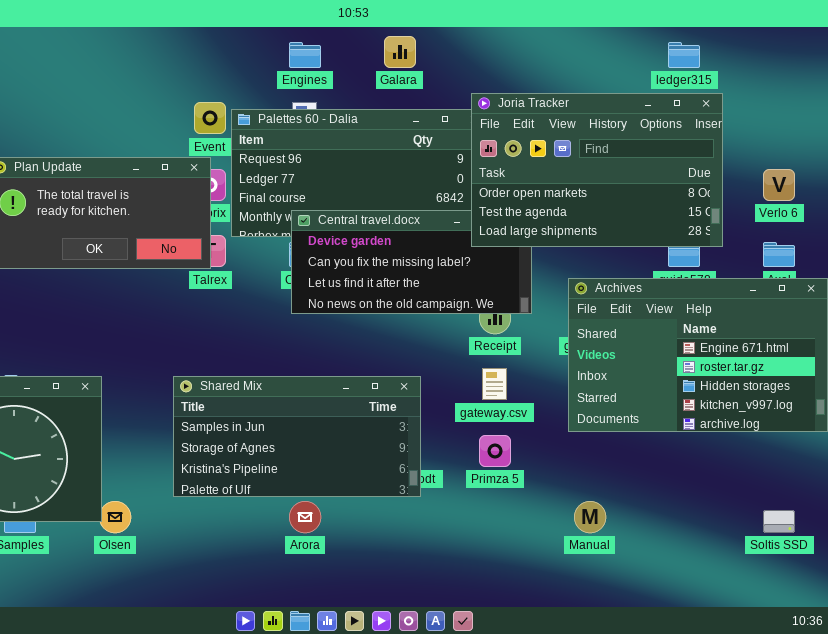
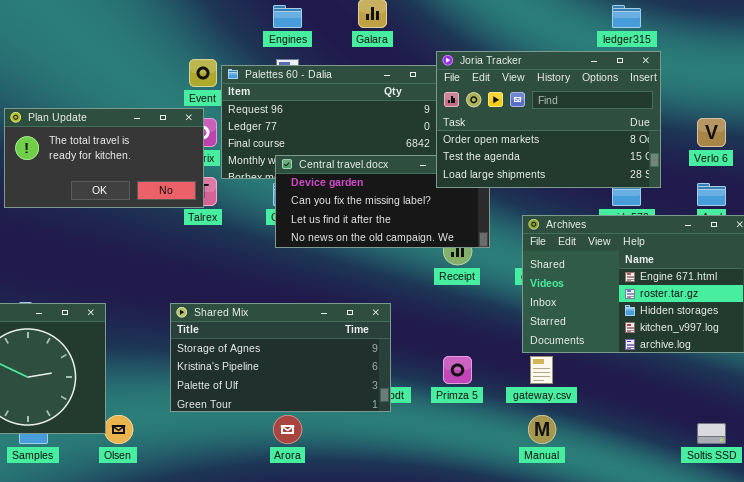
gateway.csv: [482,368,507,400] -> [530,356,553,384], moved
Shared Mix: [173,376,421,497] -> [170,303,391,412], scrolled down 1 row

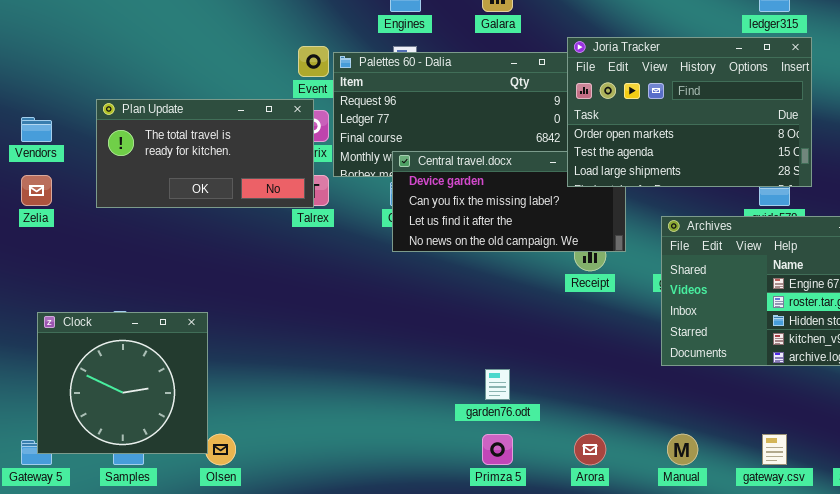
Shared Mix: [170,303,391,412] -> none, closed
Primza 5: [443,356,472,384] -> [482,434,513,465], moved
gateway.csv: [530,356,553,384] -> [762,434,787,465], moved
Arora: [273,415,302,444] -> [574,434,606,465], moved

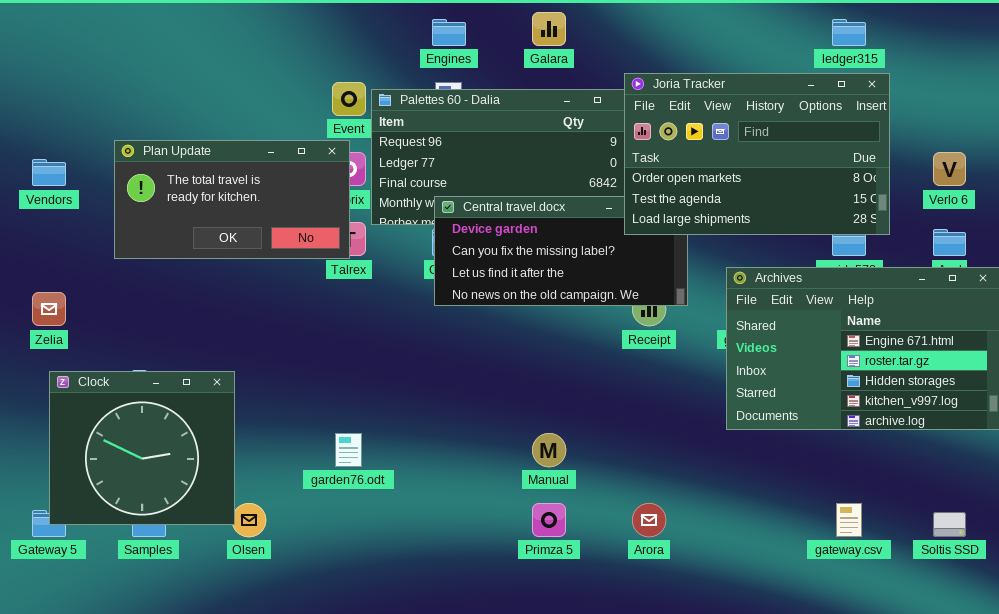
Zelia: [21,175,52,206] -> [32,292,66,326], moved
garden76.odt: [485,369,510,400] -> [335,433,362,467], moved
Manual: [667,434,698,465] -> [532,433,566,467], moved

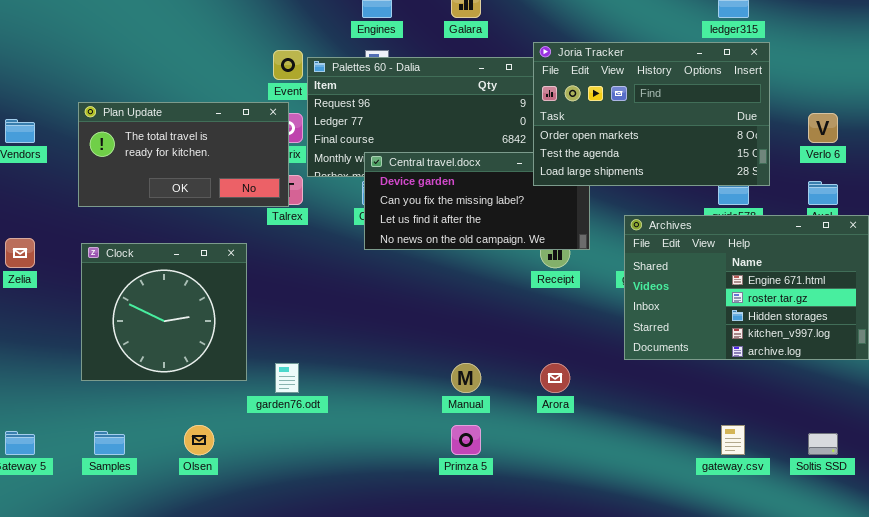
Clock: [49,371,235,525] -> [81,243,247,381], moved
Arora: [632,503,666,537] -> [540,363,570,393], moved

